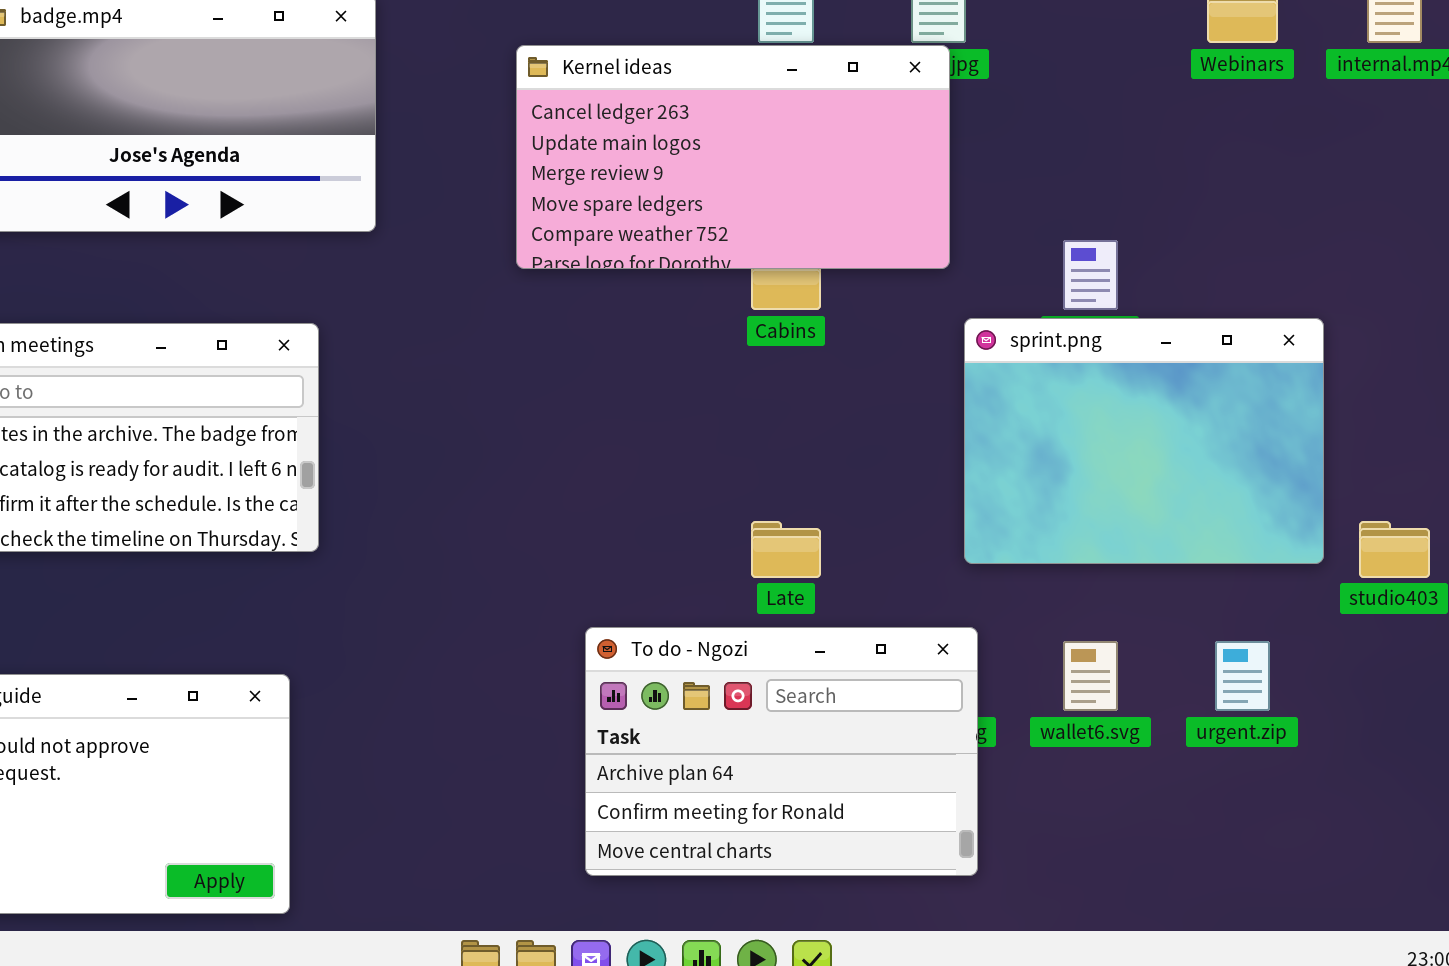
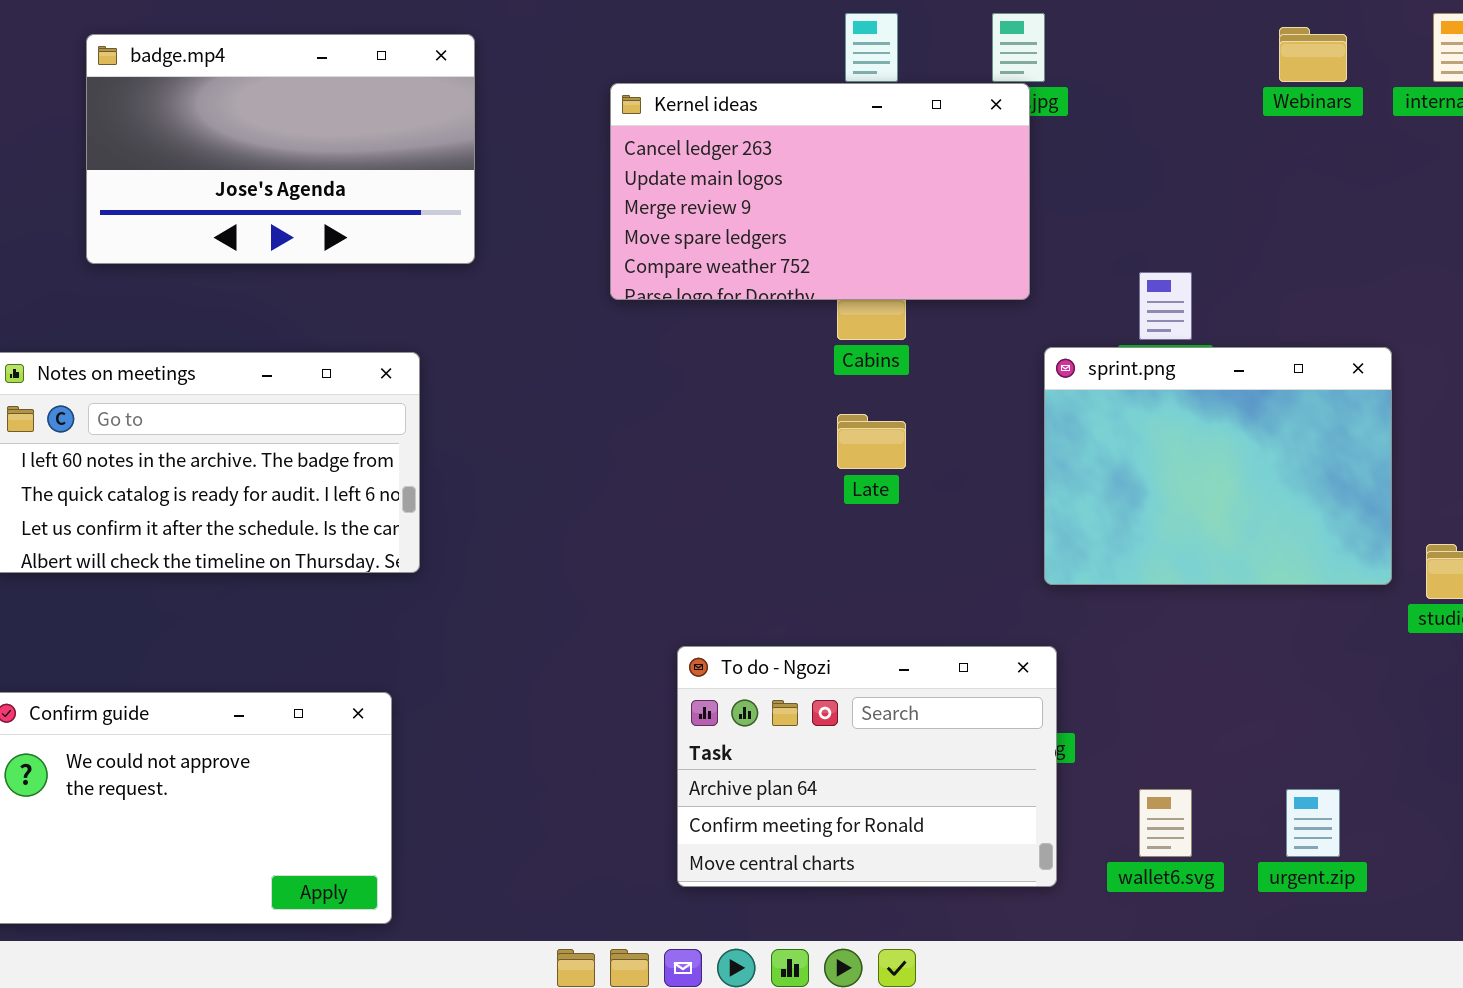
Late: [751,521,821,578] -> [837,414,906,469], moved
wallet6.svg: [1063,641,1118,711] -> [1139,789,1192,857], moved
urgent.zip: [1215,641,1270,711] -> [1286,789,1340,857], moved

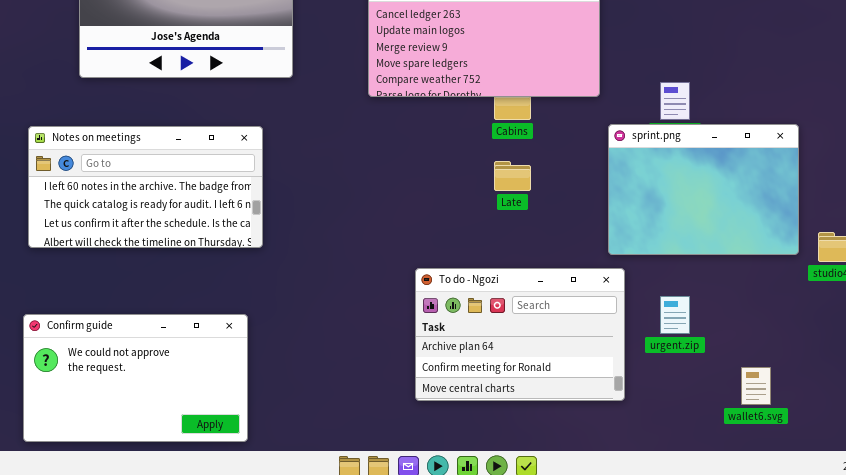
To do - Ngozi: [677,646,1057,887] -> [415,268,625,401], moved
wallet6.svg: [1139,789,1192,857] -> [741,367,771,405], moved
urgent.zip: [1286,789,1340,857] -> [660,296,690,334], moved

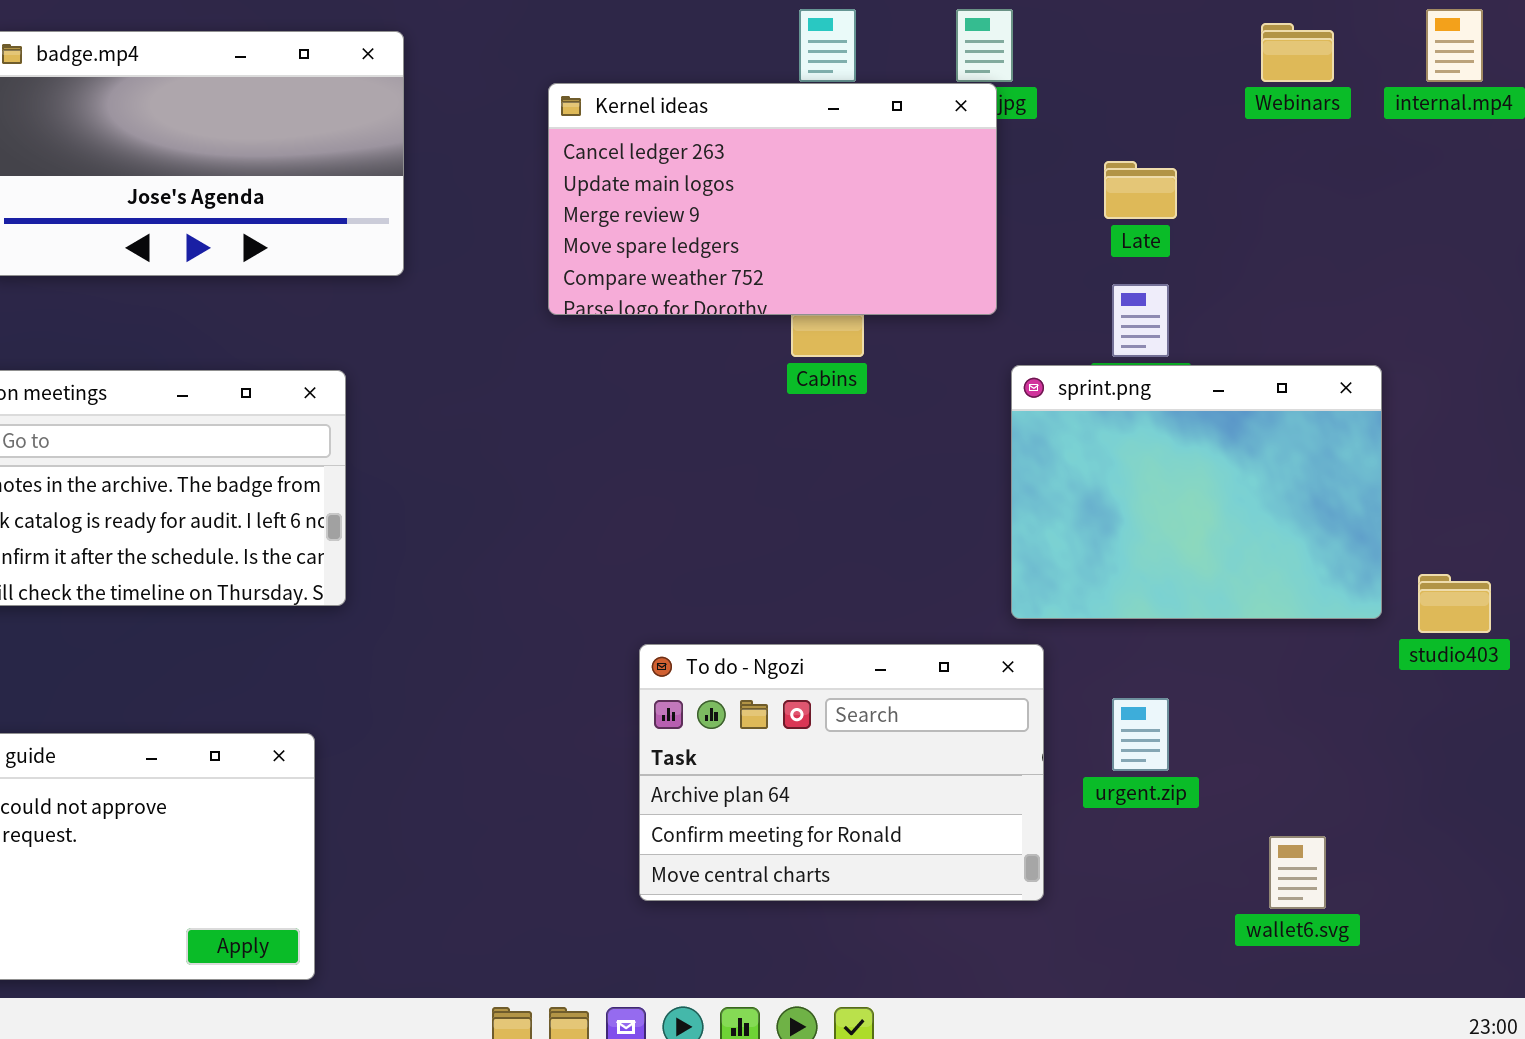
Late: [494,161,531,191] -> [1104,161,1177,219], moved

